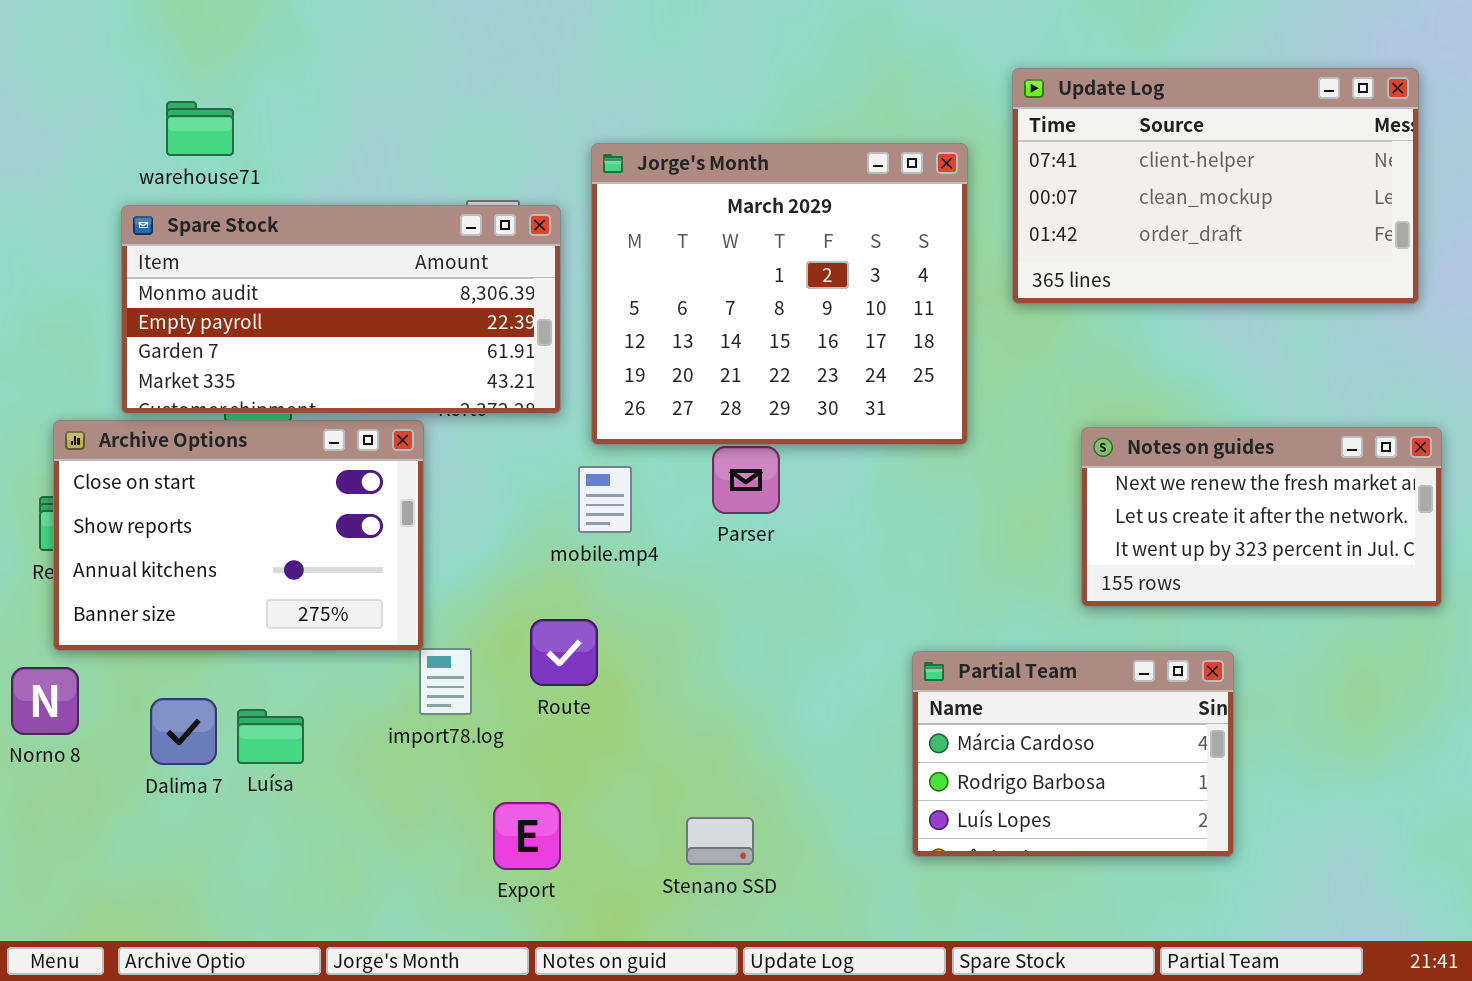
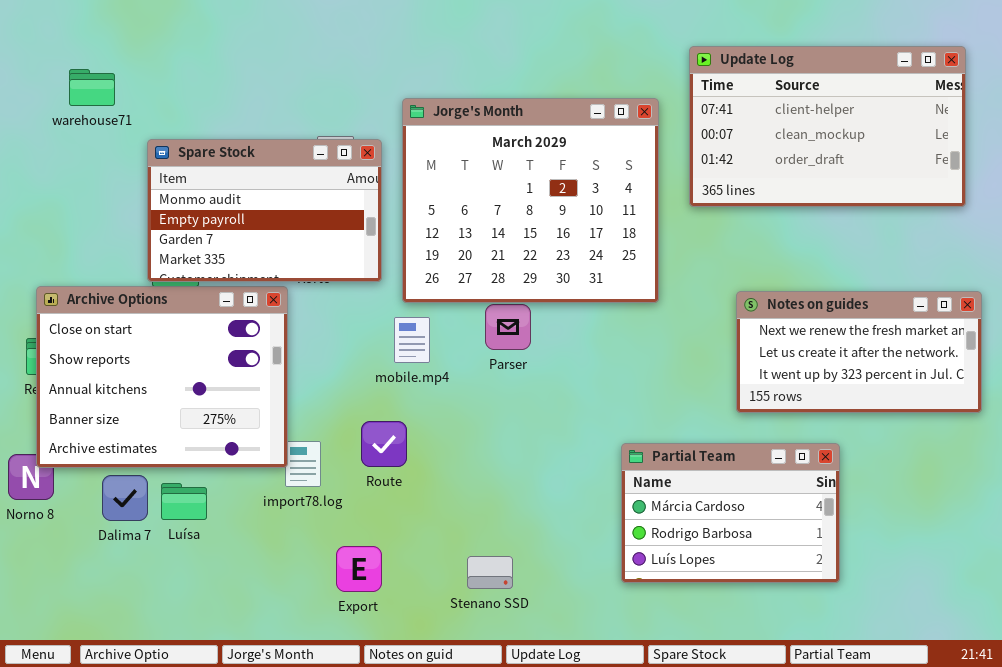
warehouse71: [166,101,234,156] -> [69,69,115,106], moved
Spare Stock: [121,205,561,414] -> [147,139,382,282], resized
Archive Options: [53,420,424,651] -> [36,286,288,468], resized

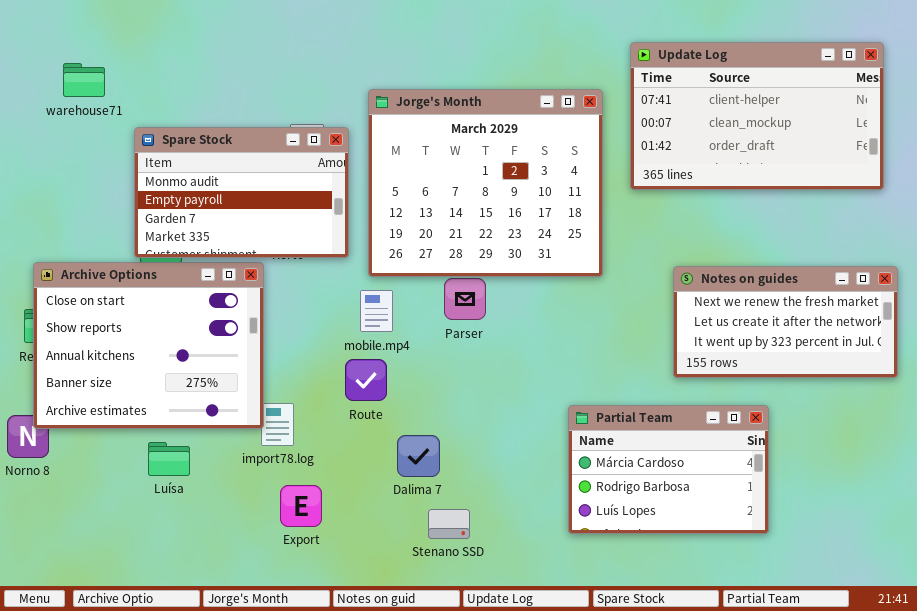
Route: [361,421,407,467] -> [345,359,387,401], moved
Dalima 7: [102,475,148,521] -> [397,435,440,477], moved
Export: [336,546,382,592] -> [280,485,322,527], moved

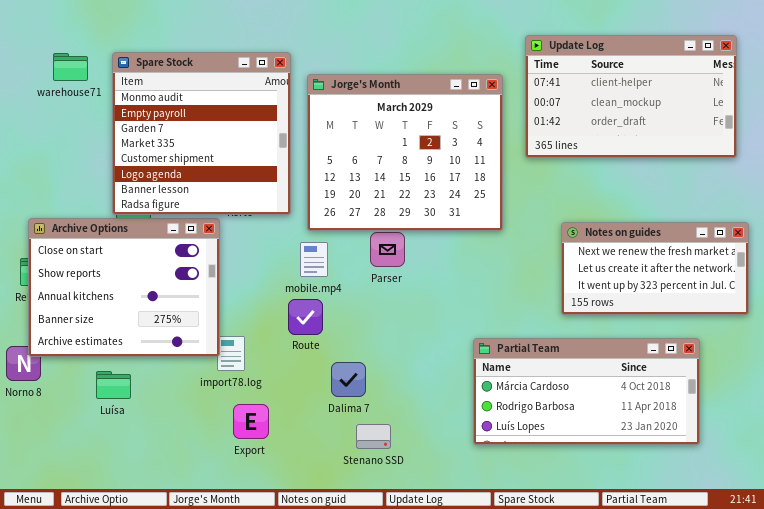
Spare Stock: [134,127,349,258] -> [112,52,291,215], resized
Partial Team: [568,405,769,534] -> [473,338,700,445], resized
Luísa: [148,442,190,476] -> [96,371,131,399], moved

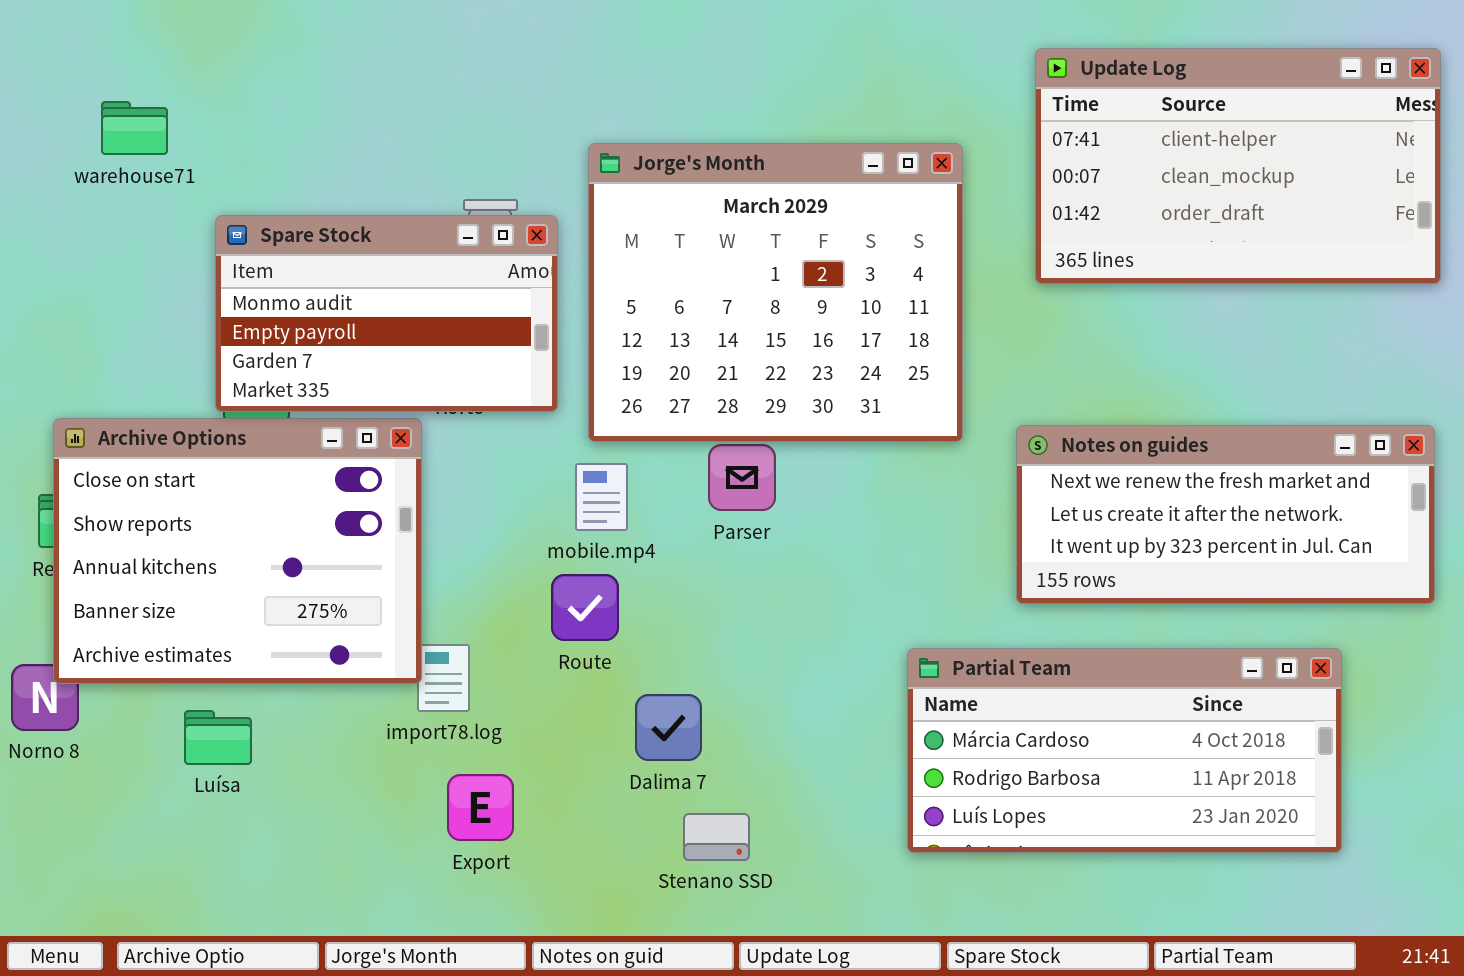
Update Log: [525,35,737,158] -> [1035,48,1441,284], moved
Spare Stock: [112,52,291,215] -> [215,215,558,412], resized
Notes on guides: [561,222,749,315] -> [1016,425,1435,604], resized

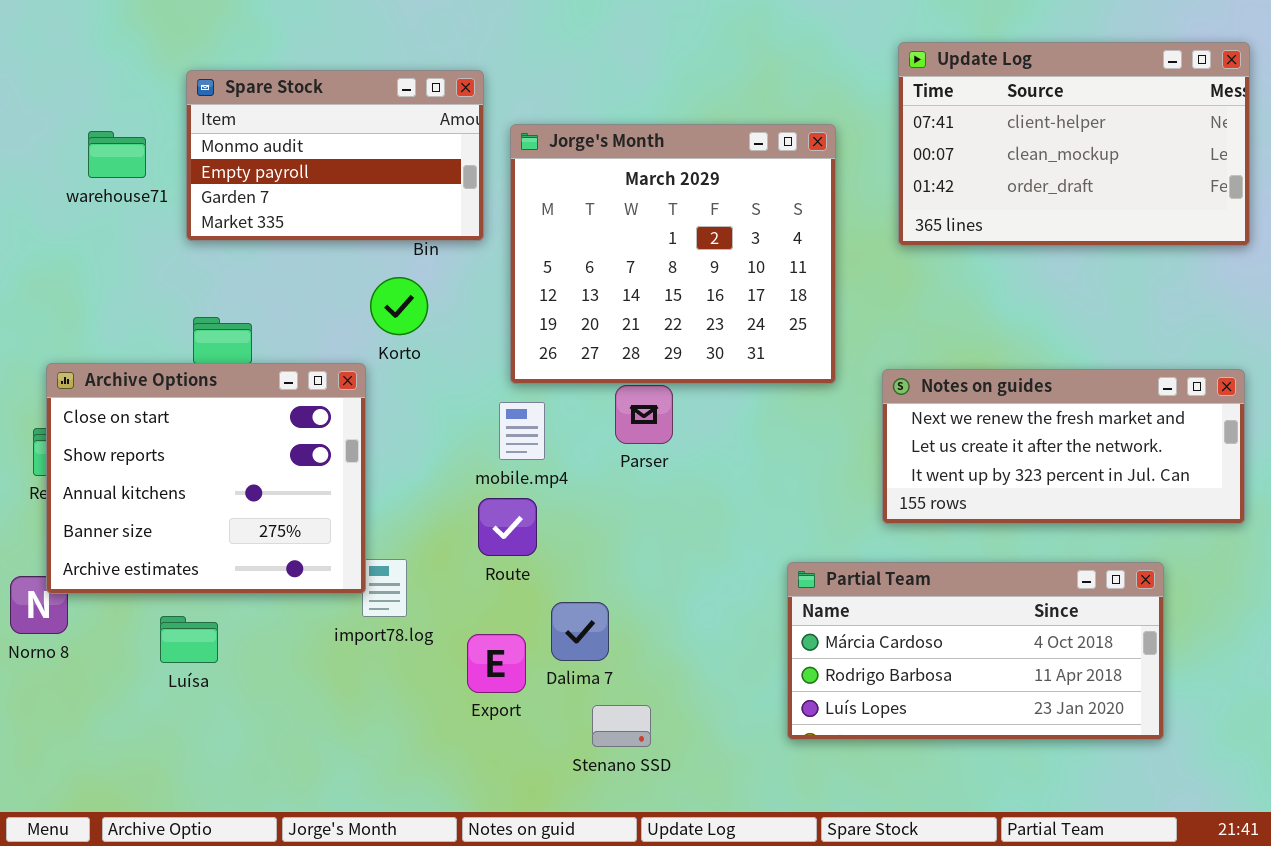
warehouse71: [101,101,168,155] -> [88,131,146,178], moved
Spare Stock: [215,215,558,412] -> [186,70,484,241], moved
Export: [447,774,514,841] -> [467,634,526,693], moved

